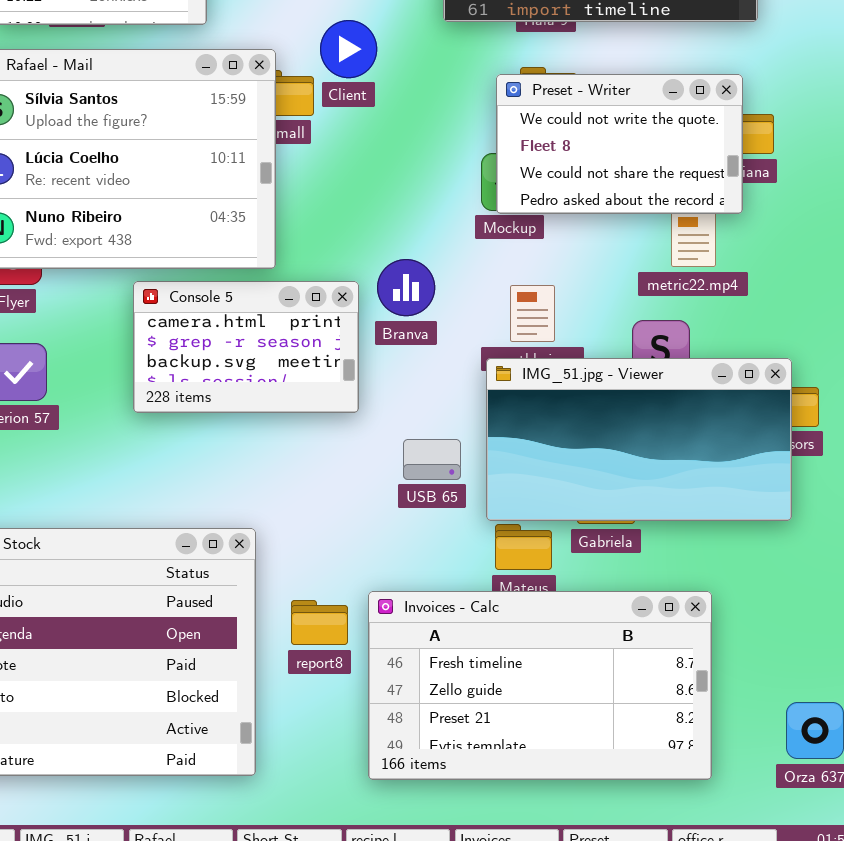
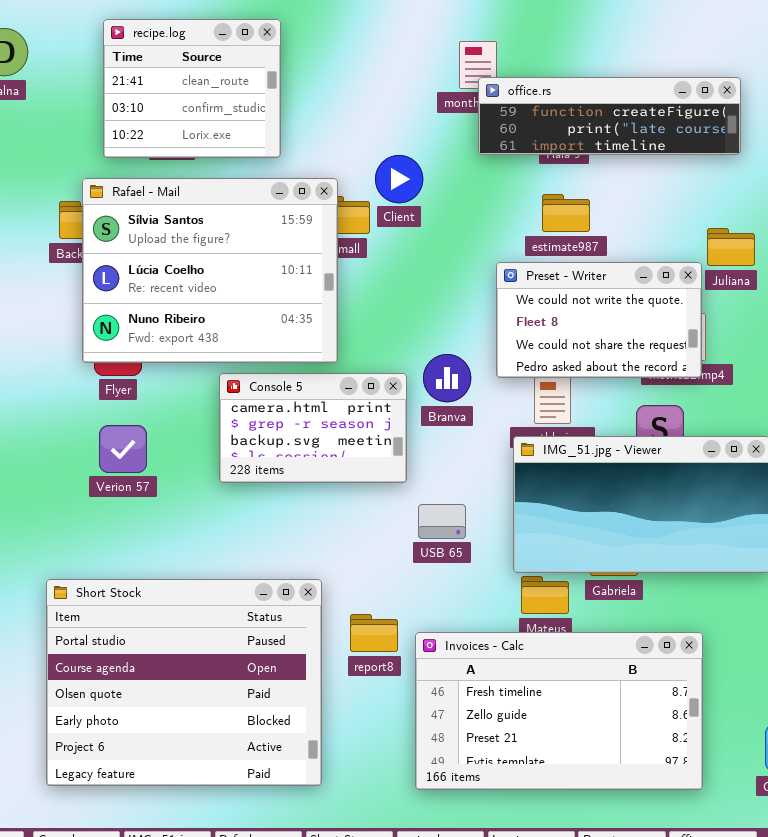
Preset - Writer: [496,74,743,214] -> [496,262,702,378], moved
USB 65: [403,439,461,480] -> [418,504,466,539], moved
report8: [291,600,348,645] -> [350,614,398,652], moved

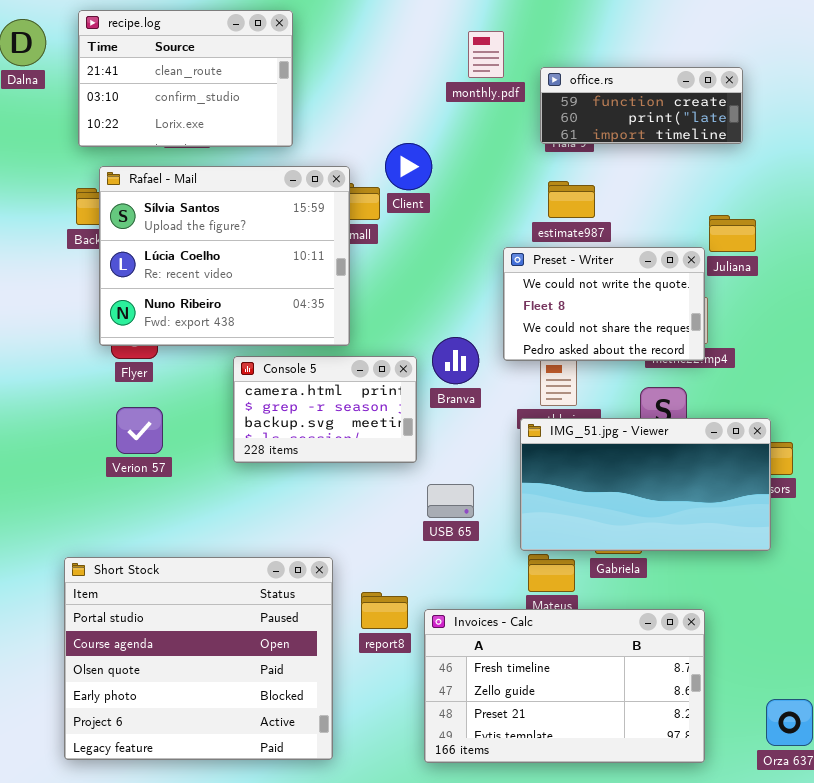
recipe.log: [103,19,281,158] -> [78,10,293,147], resized
office.rs: [478,77,741,155] -> [540,67,743,144], resized

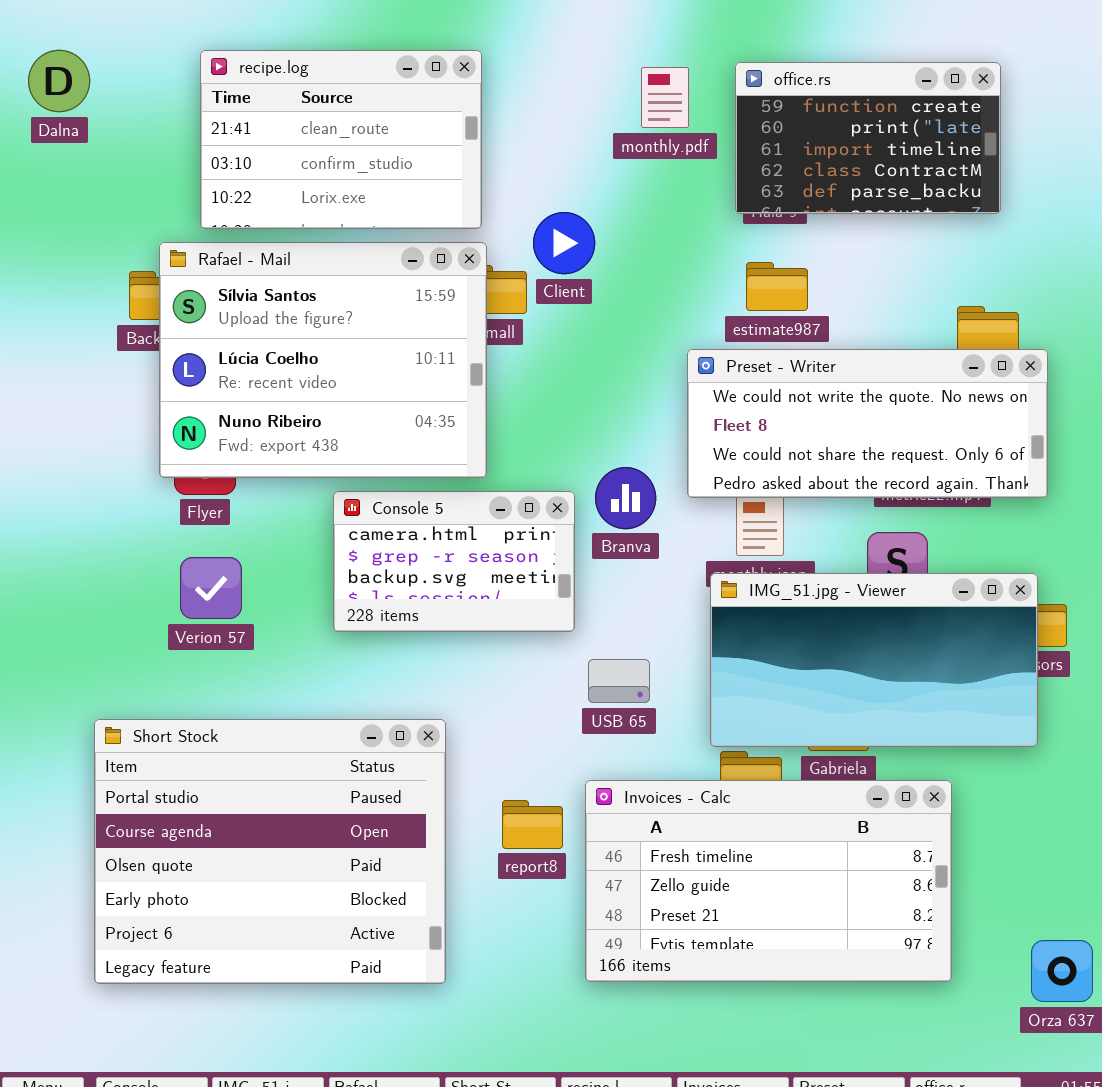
recipe.log: [78,10,293,147] -> [200,50,482,229], moved
office.rs: [540,67,743,144] -> [735,62,1001,214], resized
Preset - Writer: [503,247,705,361] -> [687,349,1048,498], resized
Short Stock: [64,557,333,760] -> [94,719,446,984], moved
Invoices - Calc: [424,609,705,763] -> [585,780,952,982], moved

